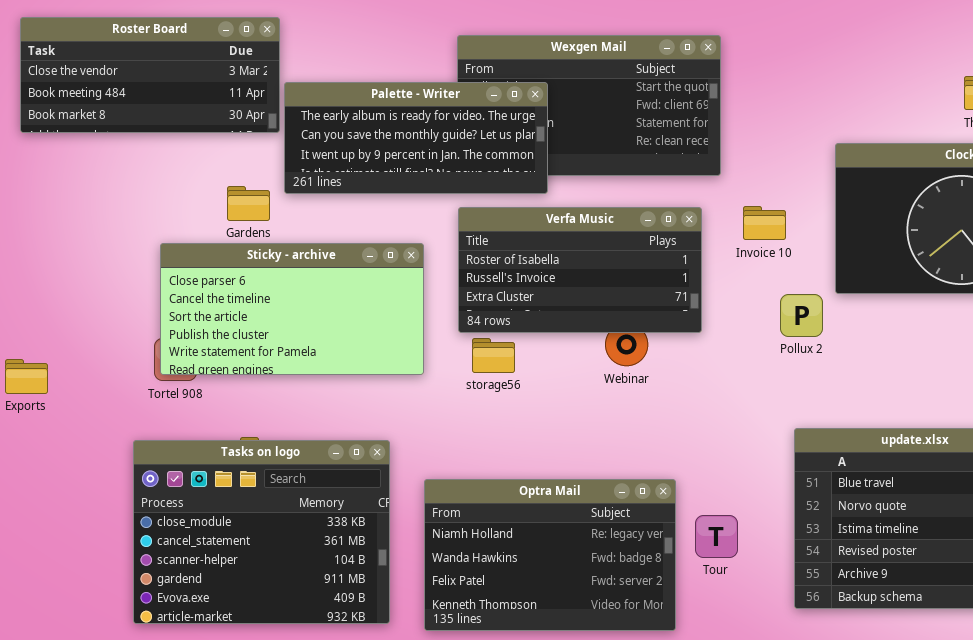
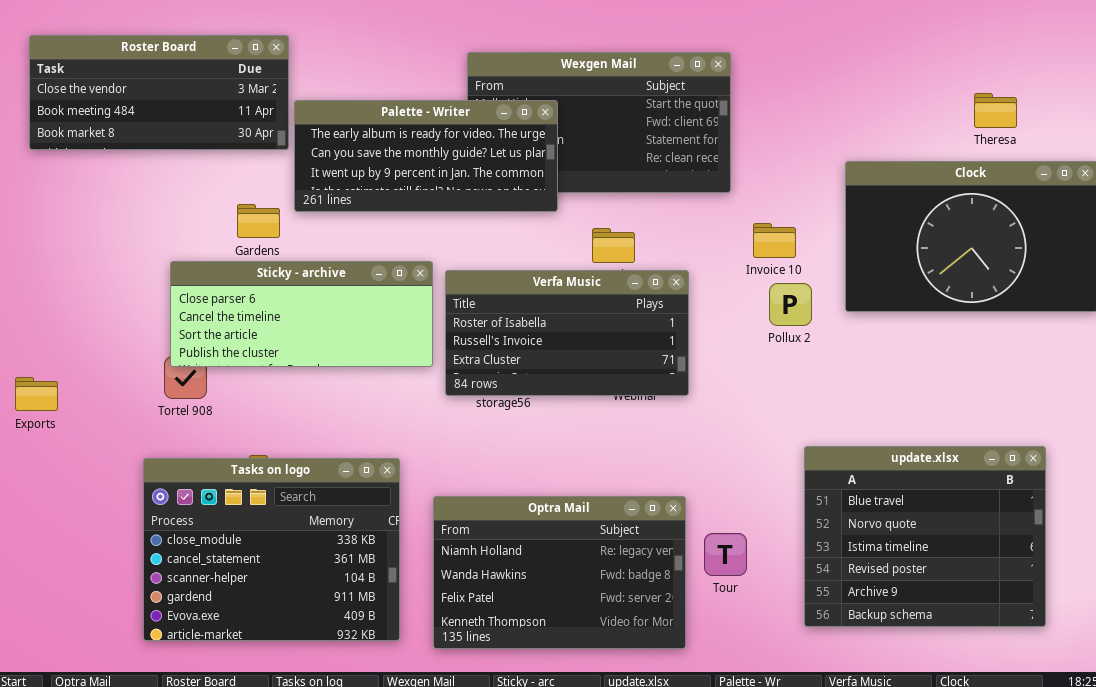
Verfa Music: [458,207,702,333] -> [445,270,689,396], moved
Sticky - archive: [160,243,424,375] -> [170,261,433,367], resized
Pollux 2: [780,294,823,337] -> [769,283,812,326], moved

